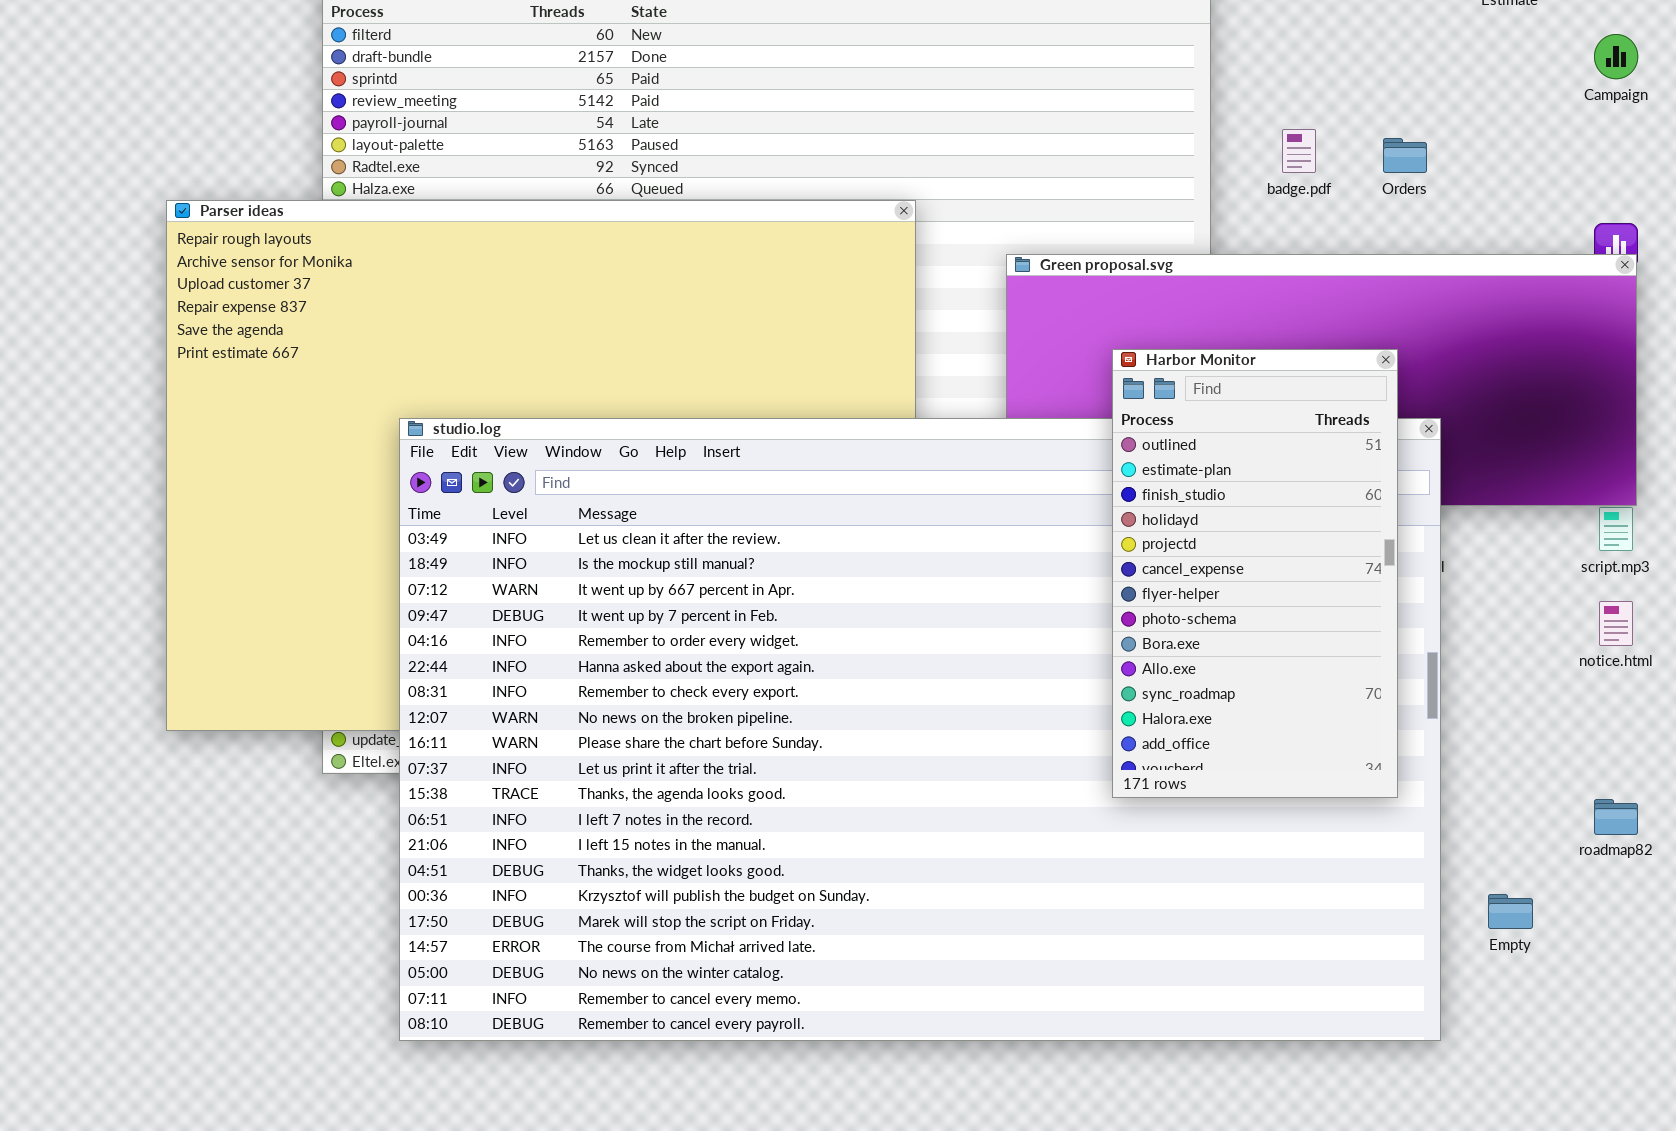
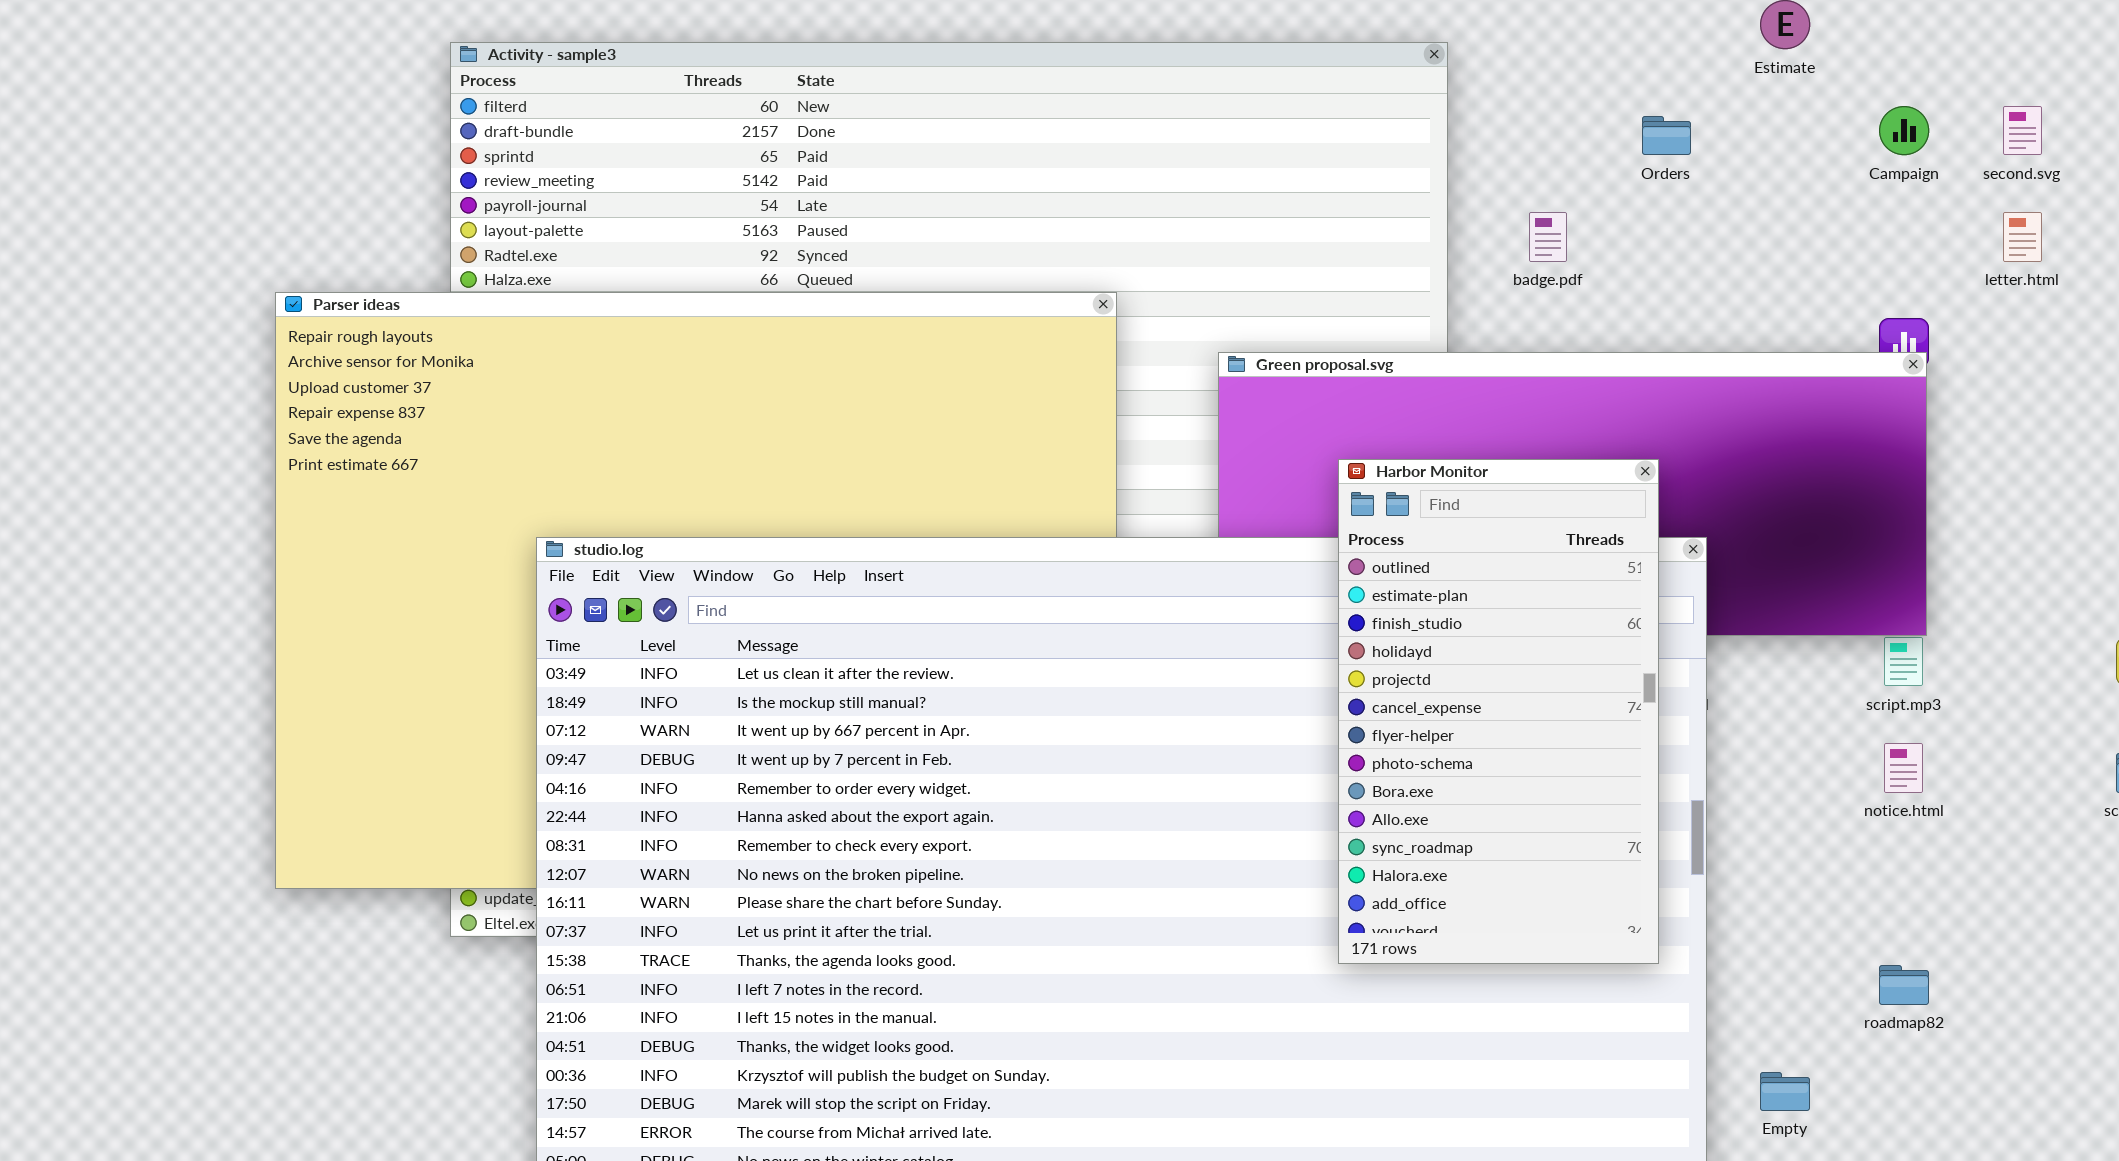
Orders: [1383,138,1427,173] -> [1642,116,1691,155], moved

